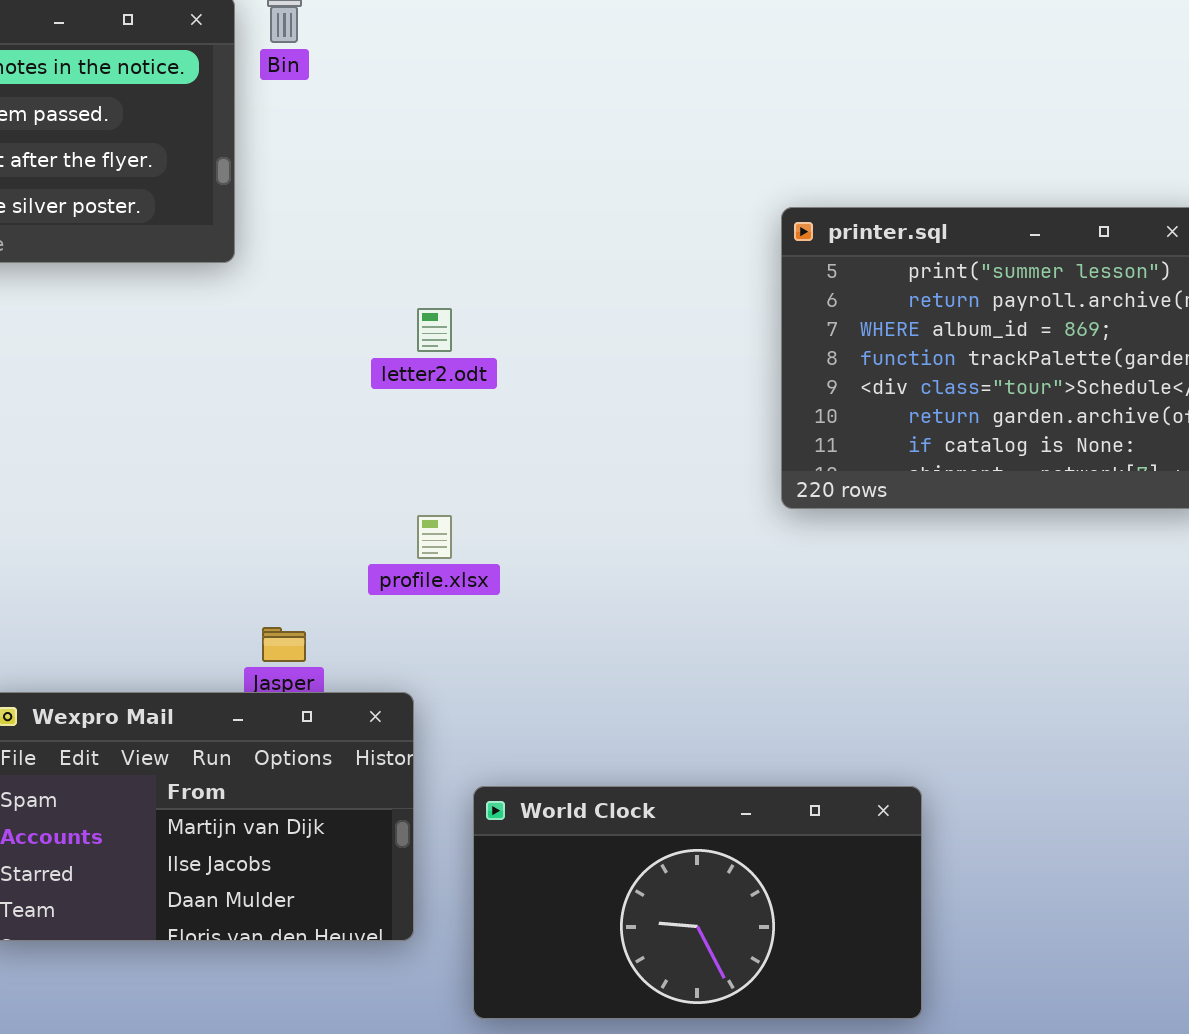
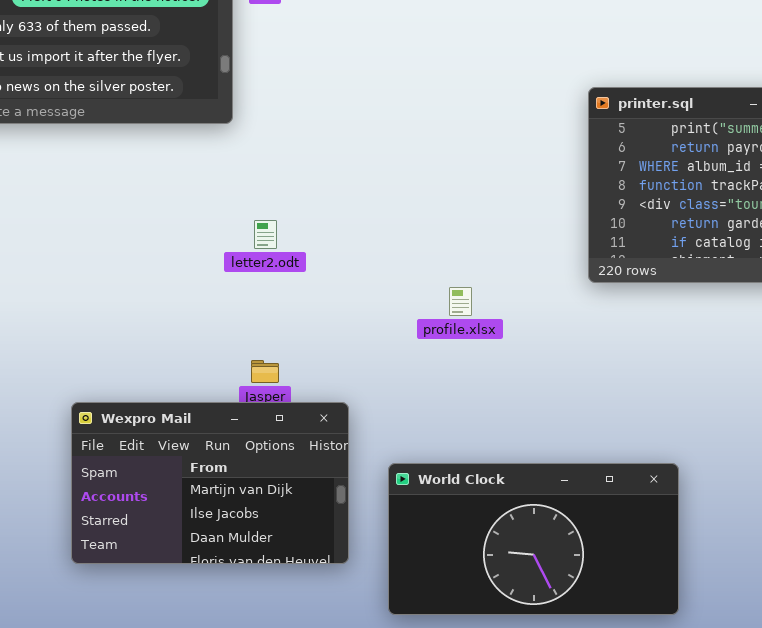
letter2.odt: [417,308,452,352] -> [254,220,277,249], moved
profile.xlsx: [417,515,452,559] -> [449,287,472,316], moved

